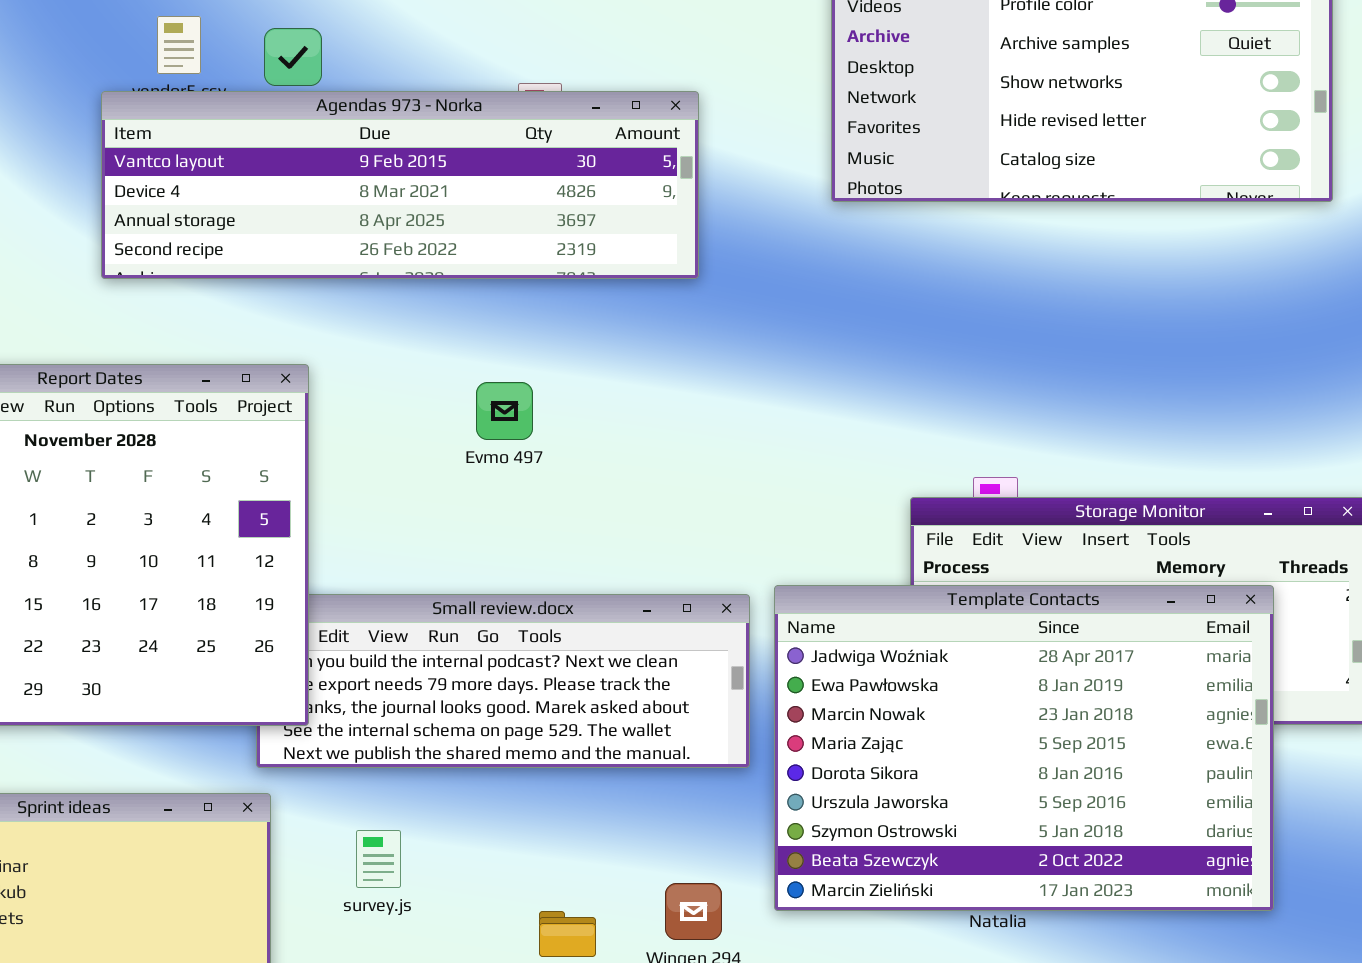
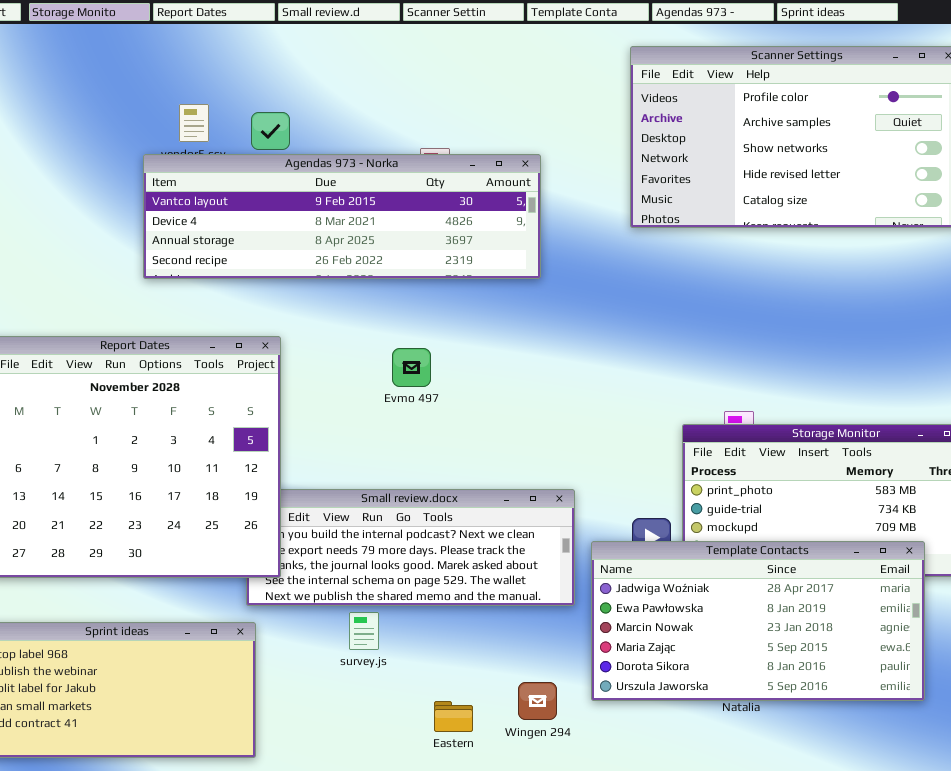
Template Contacts: [774,585,1274,911] -> [591,541,925,701], resized
survey.js: [356,830,401,888] -> [349,612,379,650], moved

